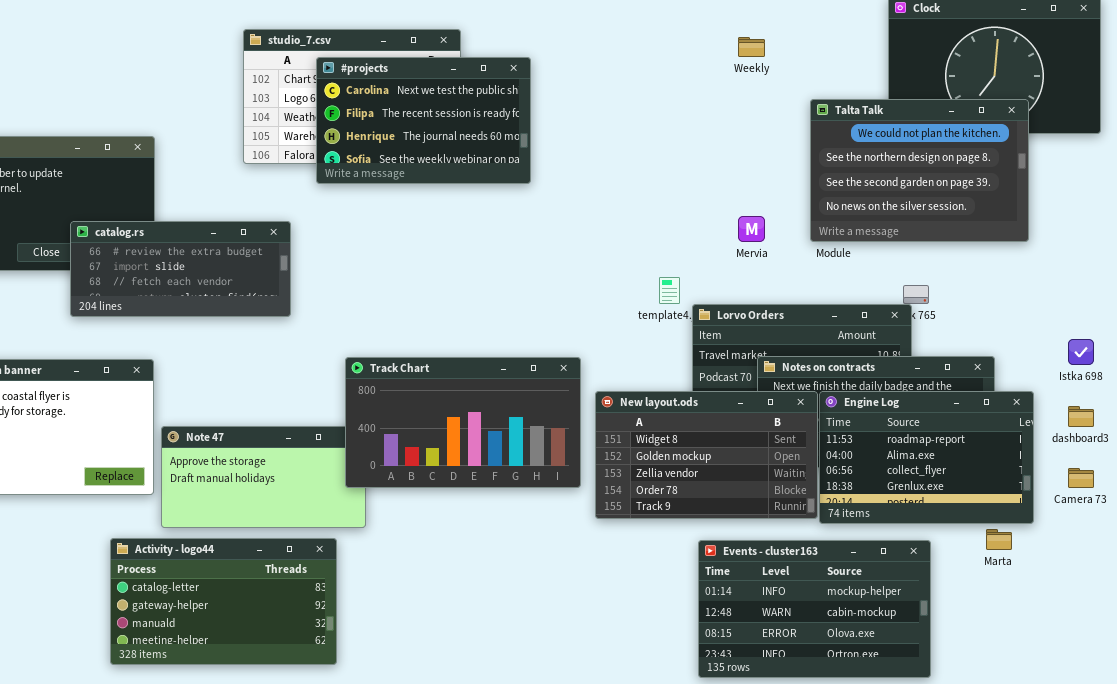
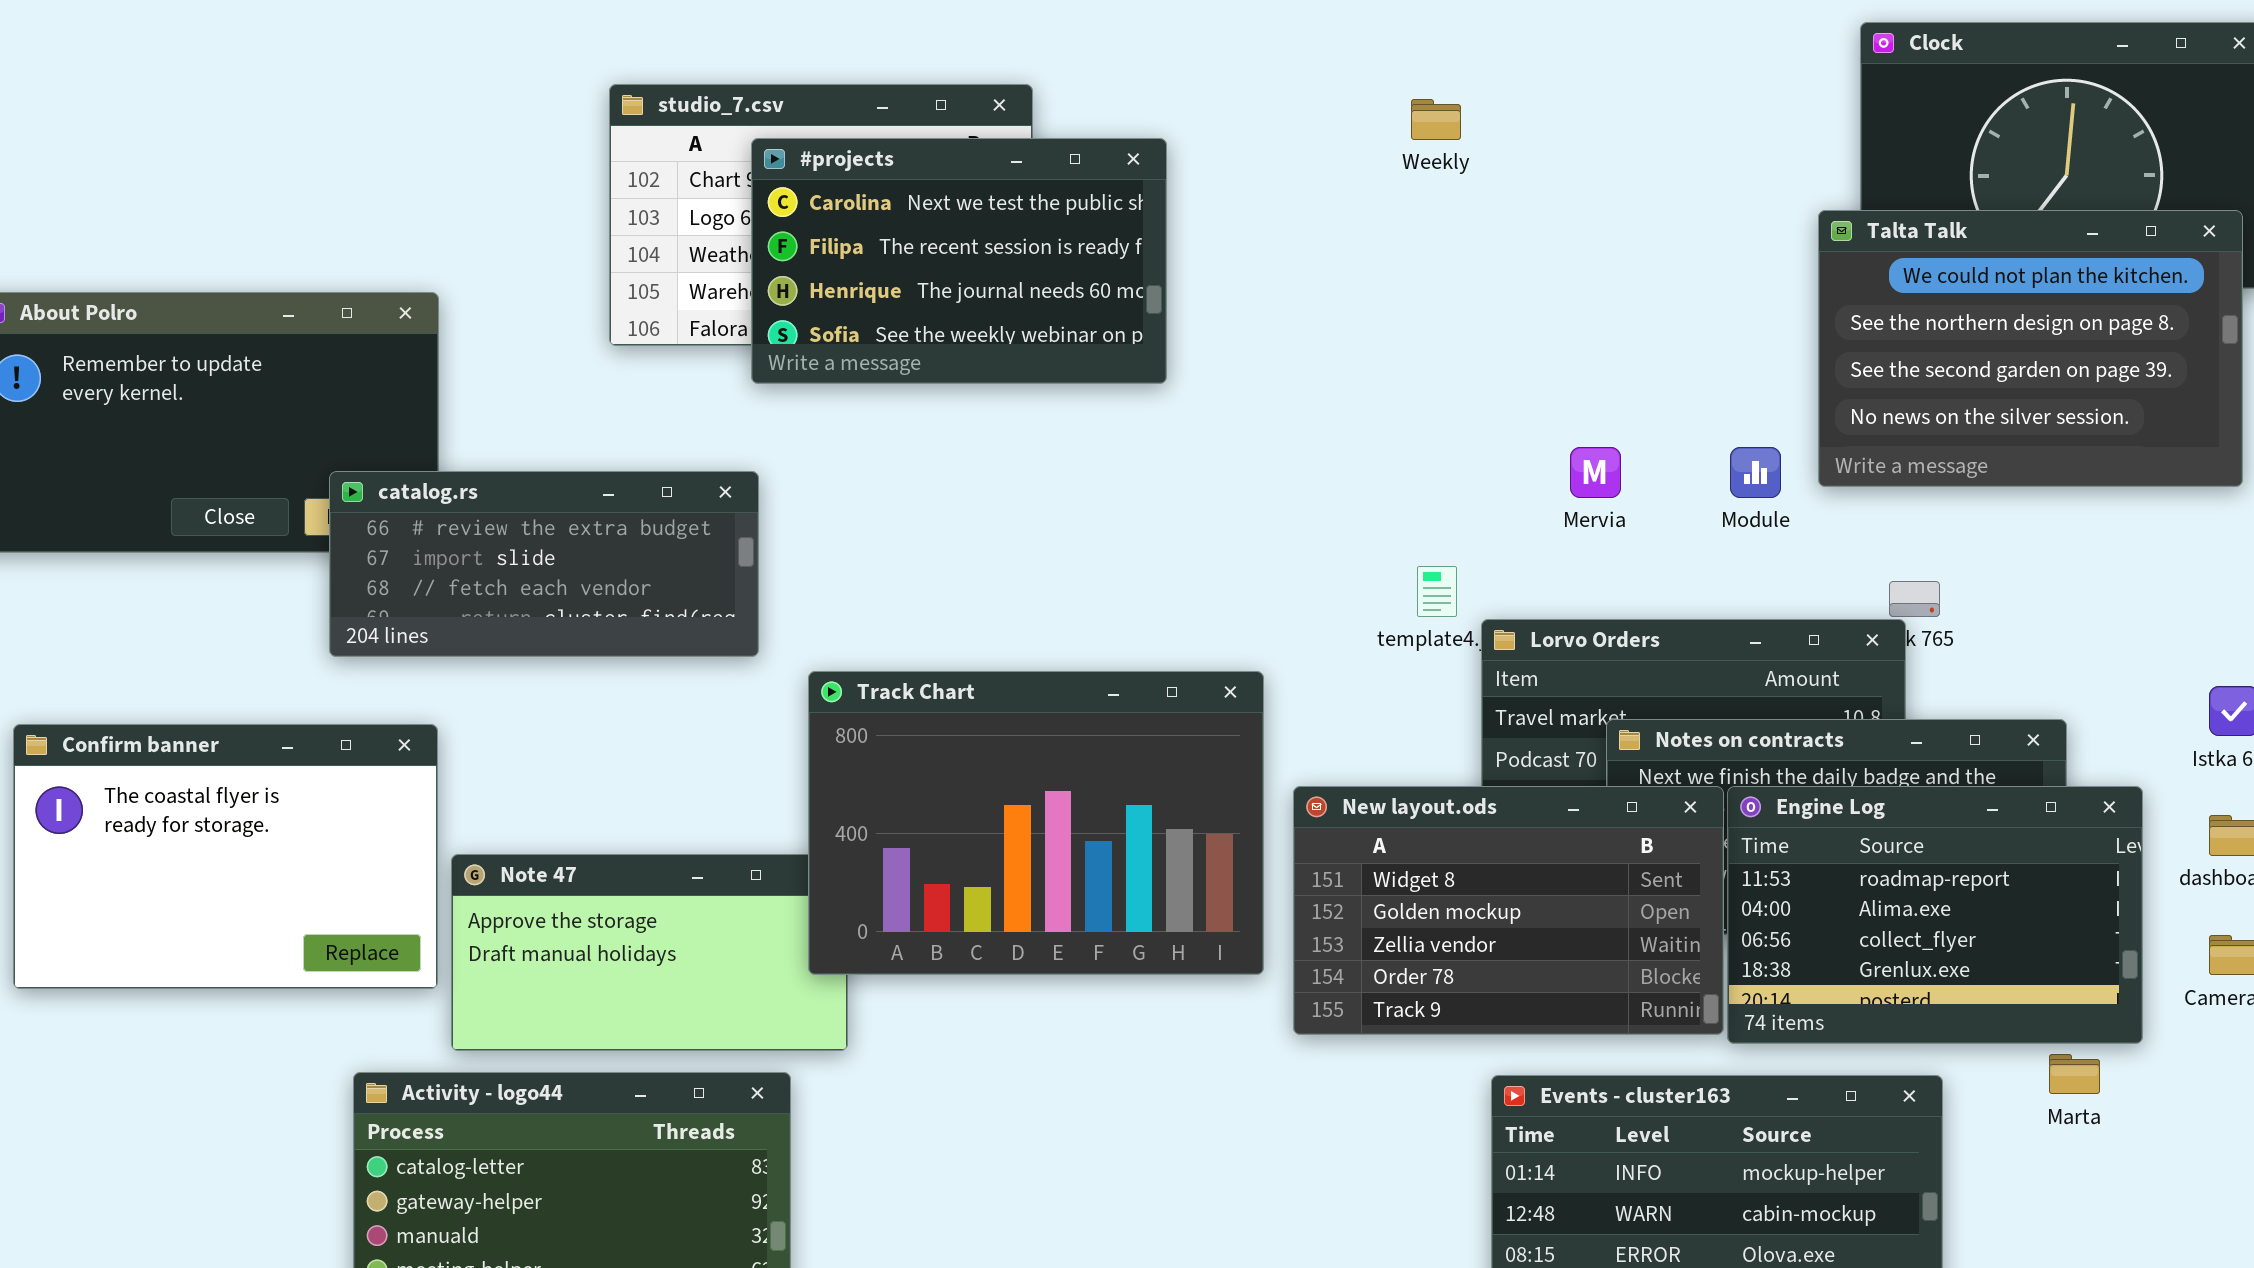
Weekly: [738,37,765,57] -> [1411,99,1461,140], moved
Talta Talk: [810,99,1029,242] -> [1818,210,2243,487], moved
catalog.rs: [70,221,291,317] -> [329,471,759,657], moved
Track Chart: [345,357,581,488] -> [808,671,1264,975], resized

